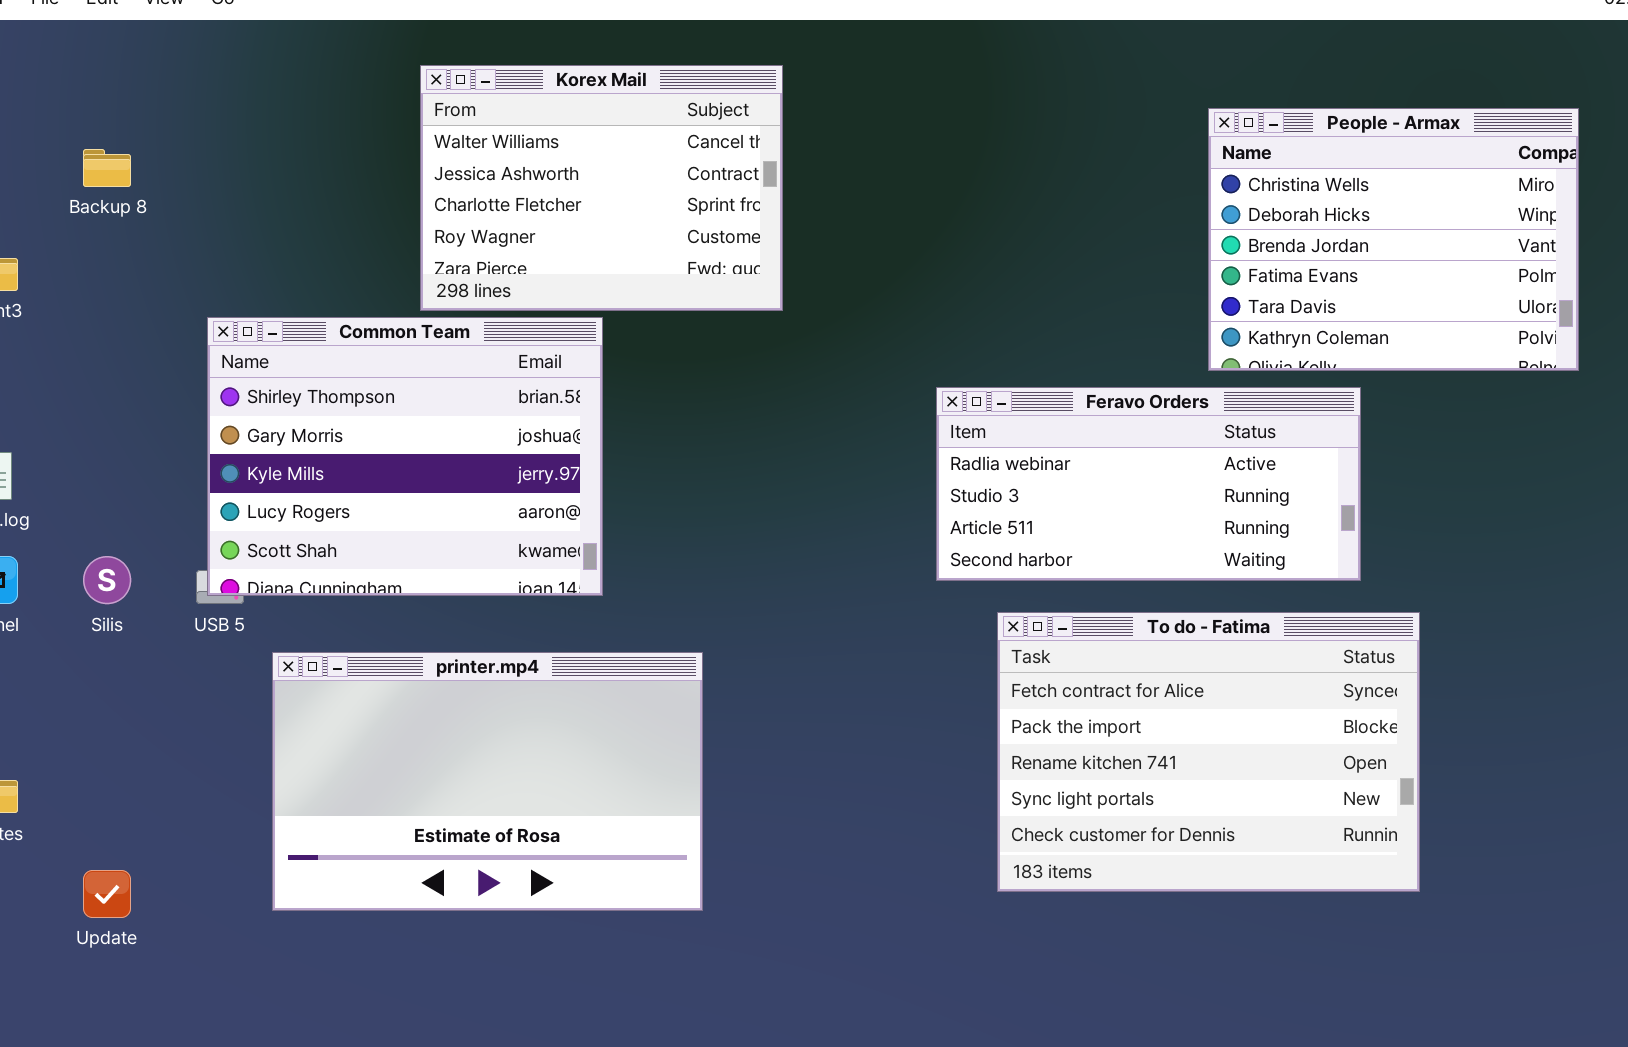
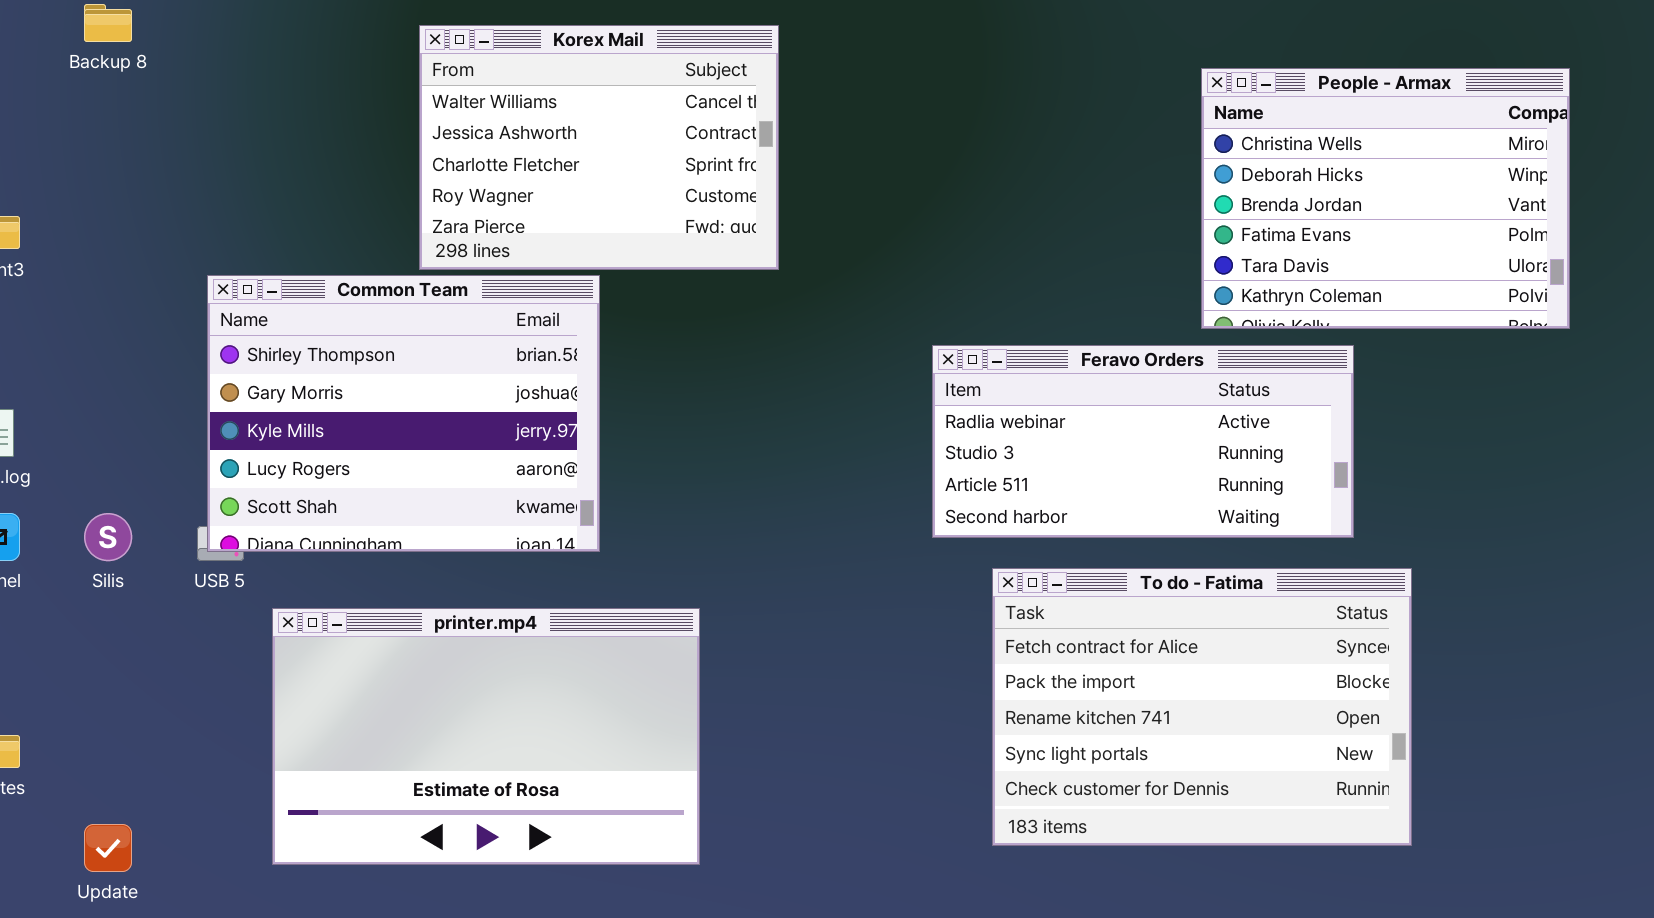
Backup 8: [83,149,131,187] -> [84,4,132,42], moved

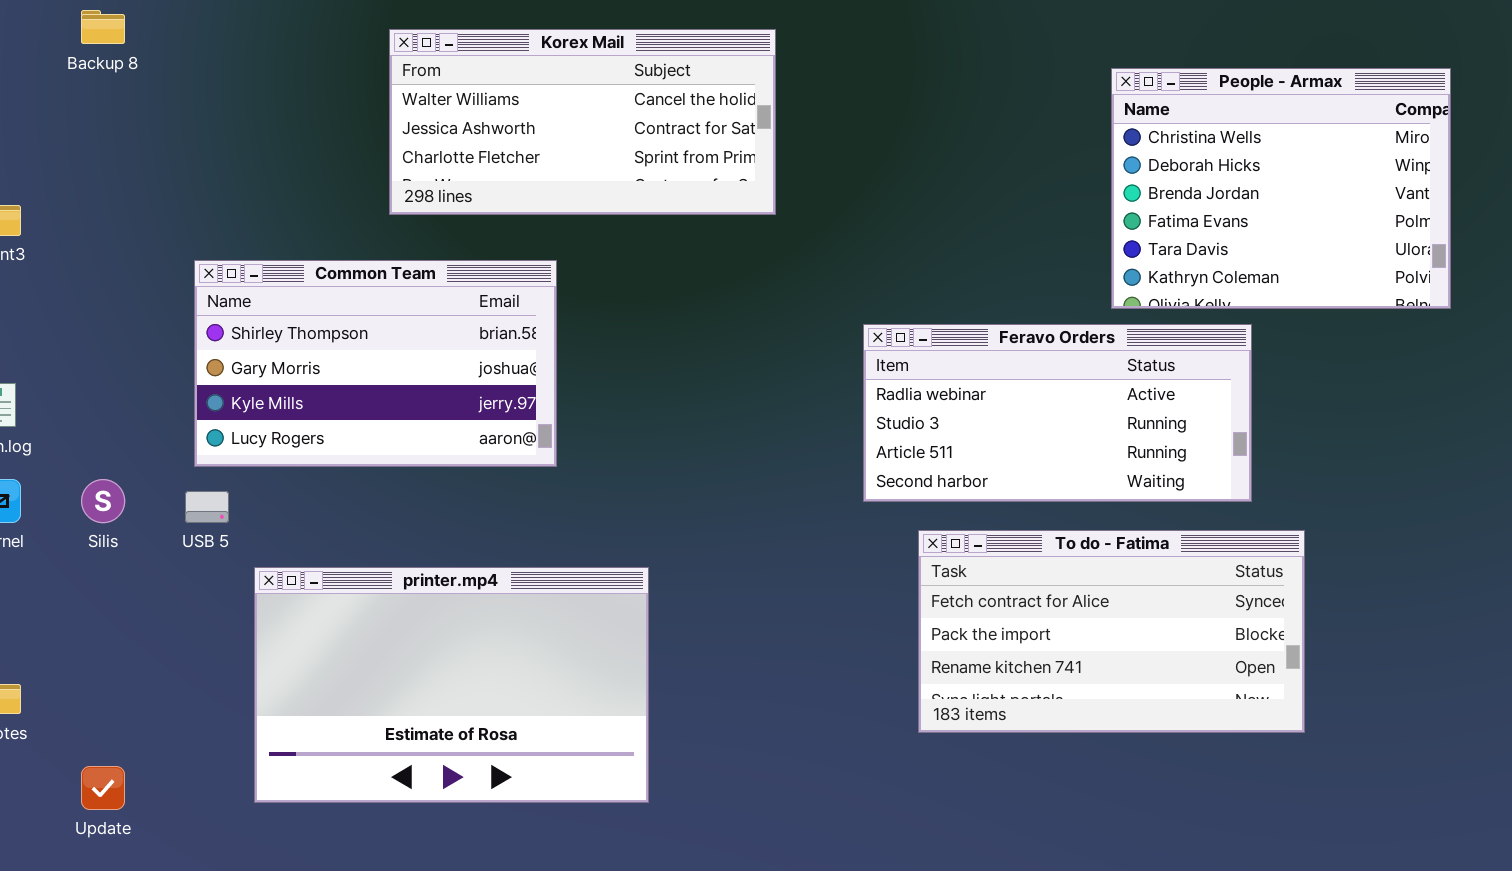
Korex Mail: [419,25,779,270] -> [389,29,776,215], resized
Common Team: [207,275,600,552] -> [194,260,557,467], resized
To do - Fatima: [992,568,1412,846] -> [918,530,1305,733], resized

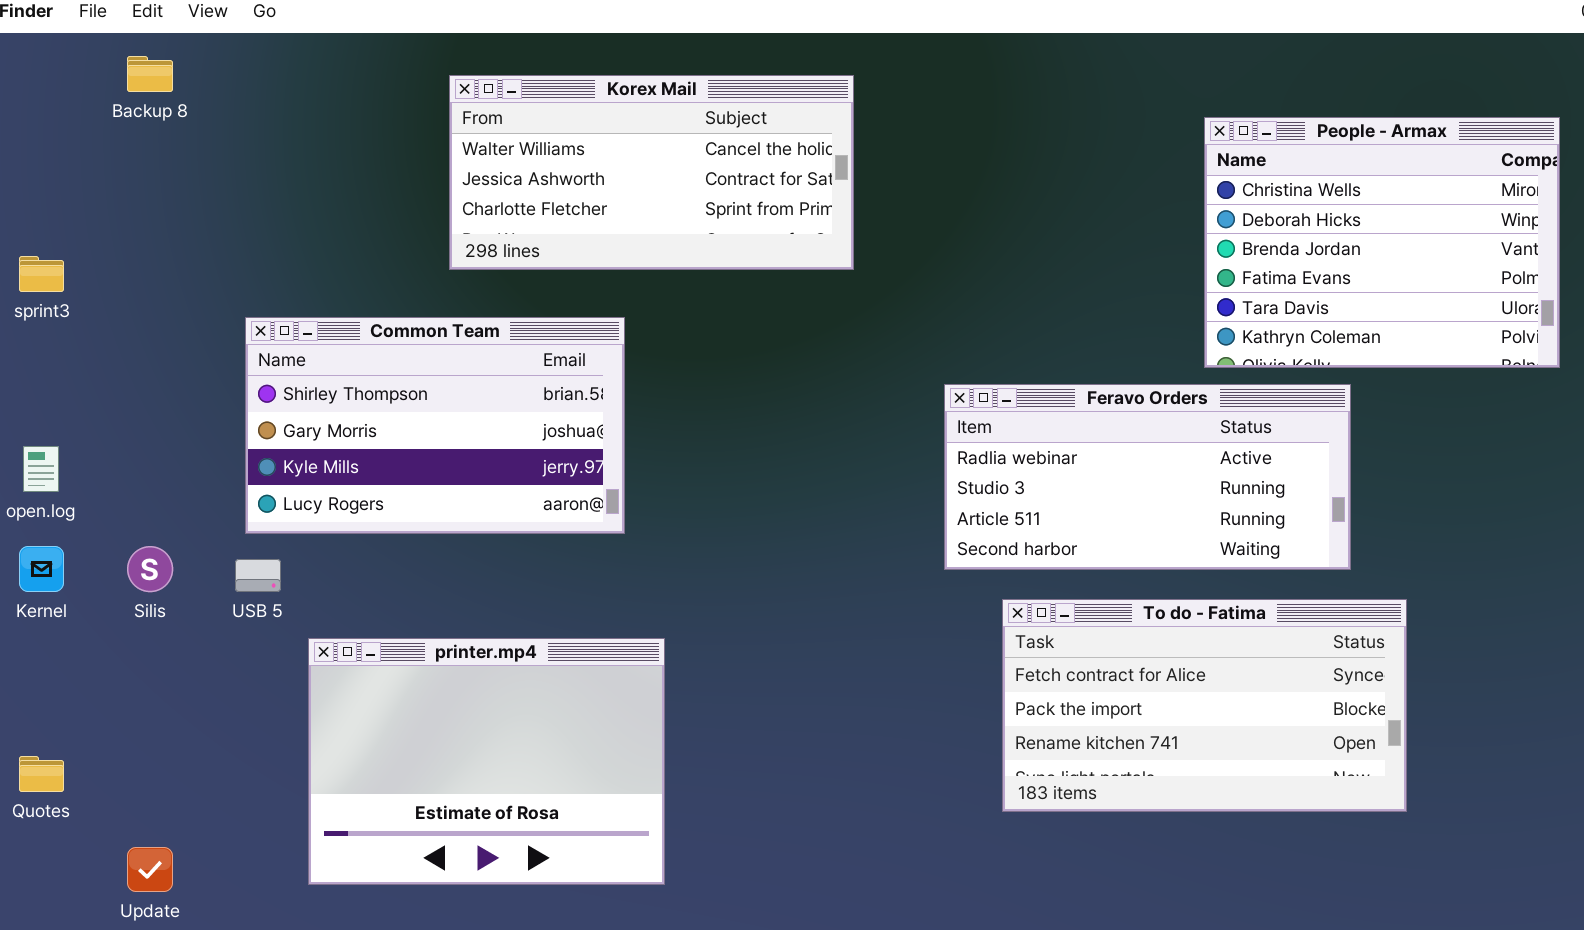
printer.mp4: [254,567,649,803] -> [308,638,665,885], resized

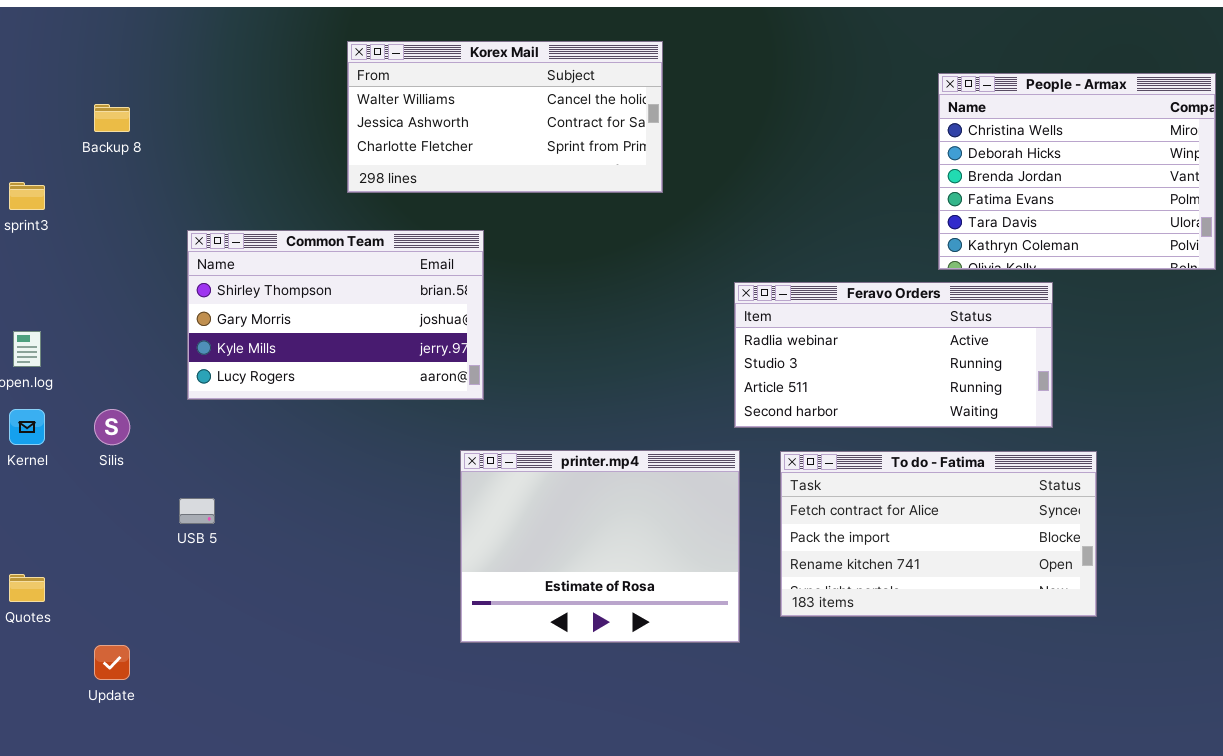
Backup 8: [127,56,173,92] -> [94,104,130,132], moved
USB 5: [235,559,281,592] -> [179,498,215,524], moved
printer.mp4: [308,638,665,885] -> [460,450,740,643], moved

